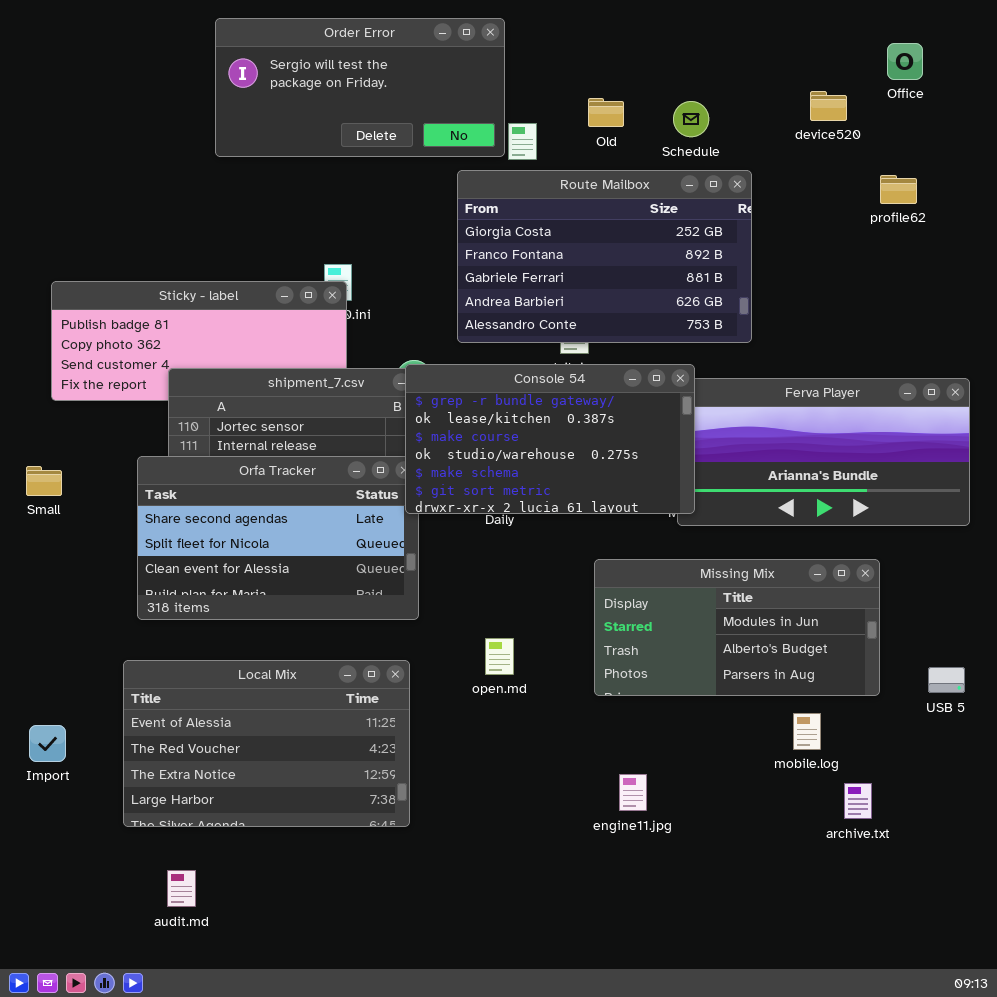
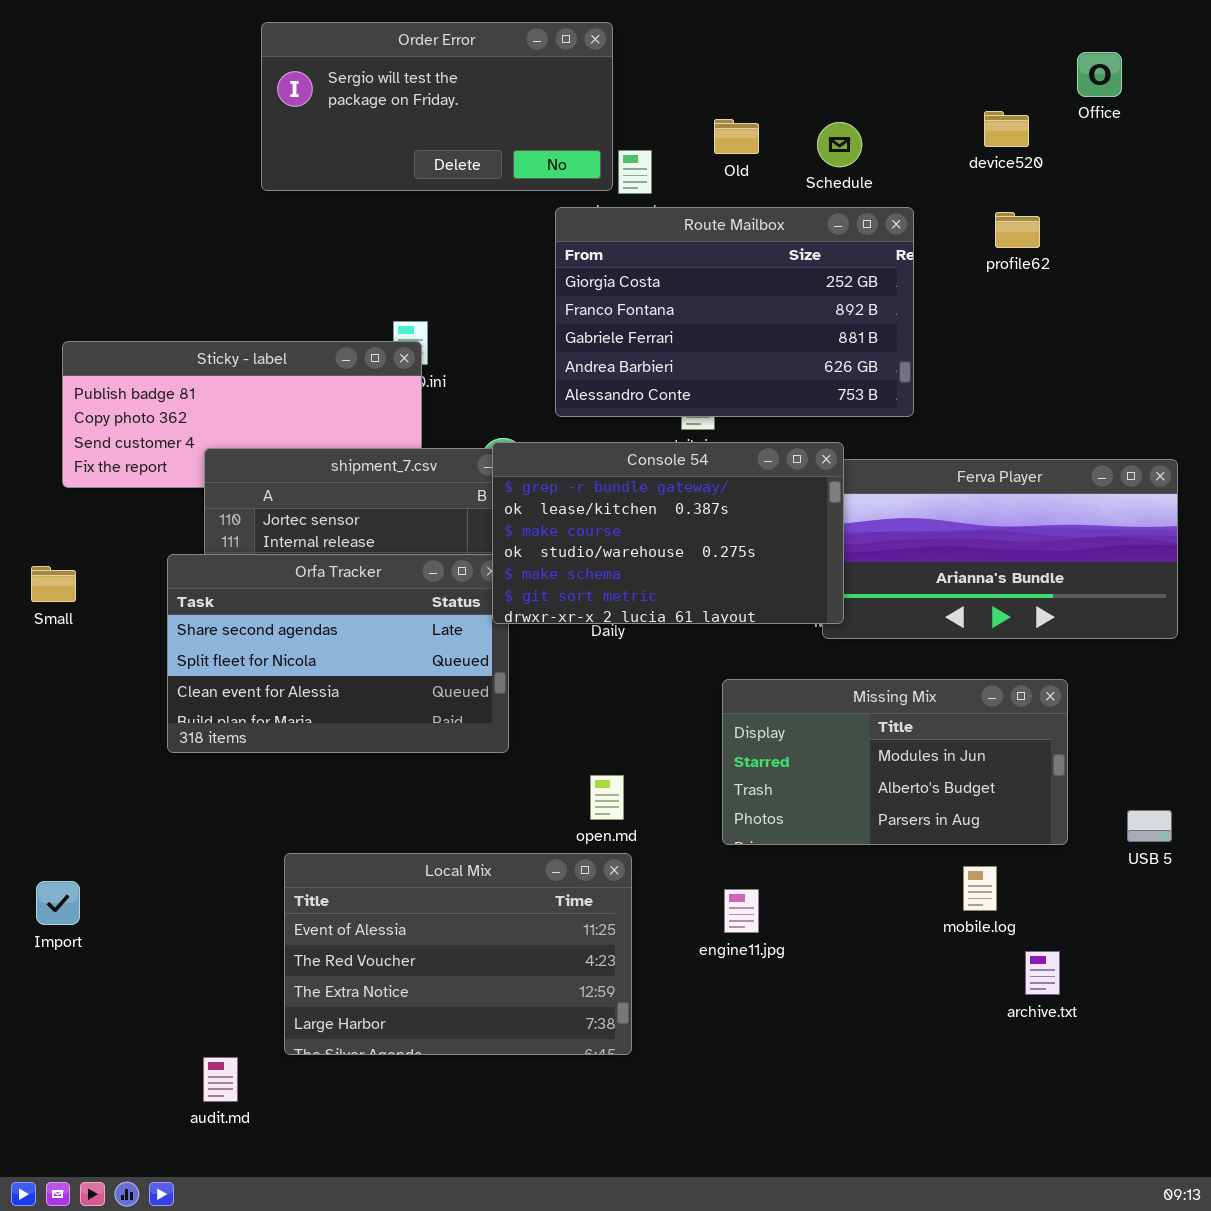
profile62: [880,175,917,204] -> [995,212,1040,248], moved
Local Mix: [123,660,410,827] -> [284,853,632,1055], moved
engine11.jpg: [619,774,647,811] -> [724,889,759,933], moved

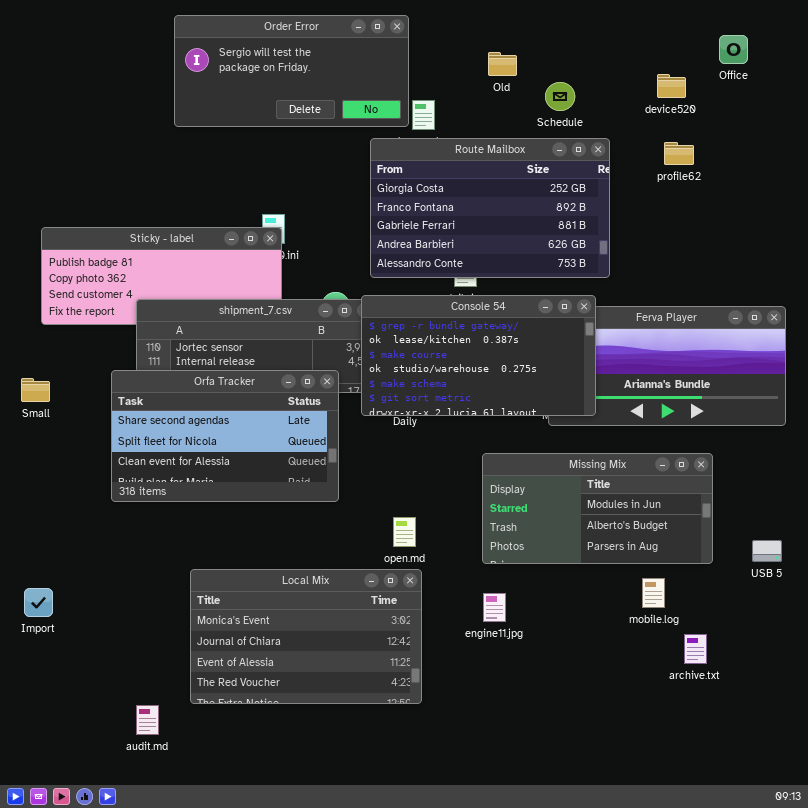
Old: [714,119,759,154] -> [488,52,517,76], moved
Console 54: [492,442,844,624] -> [361,295,596,416], moved
Local Mix: [284,853,632,1055] -> [190,569,422,704], scrolled up 2 rows

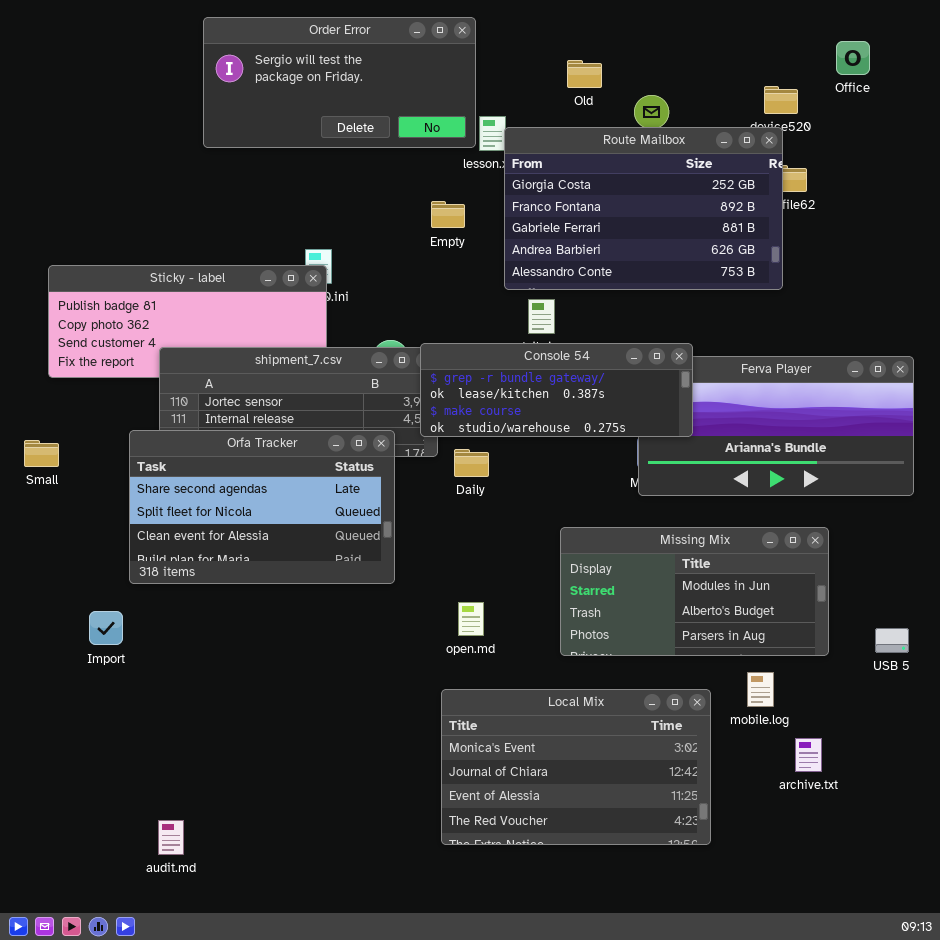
Route Mailbox: [370,138,610,278] -> [504,127,783,290], moved
Console 54: [361,295,596,416] -> [420,343,693,437], resized
Local Mix: [190,569,422,704] -> [441,689,711,845], moved
Import: [24,588,53,617] -> [89,611,123,645], moved

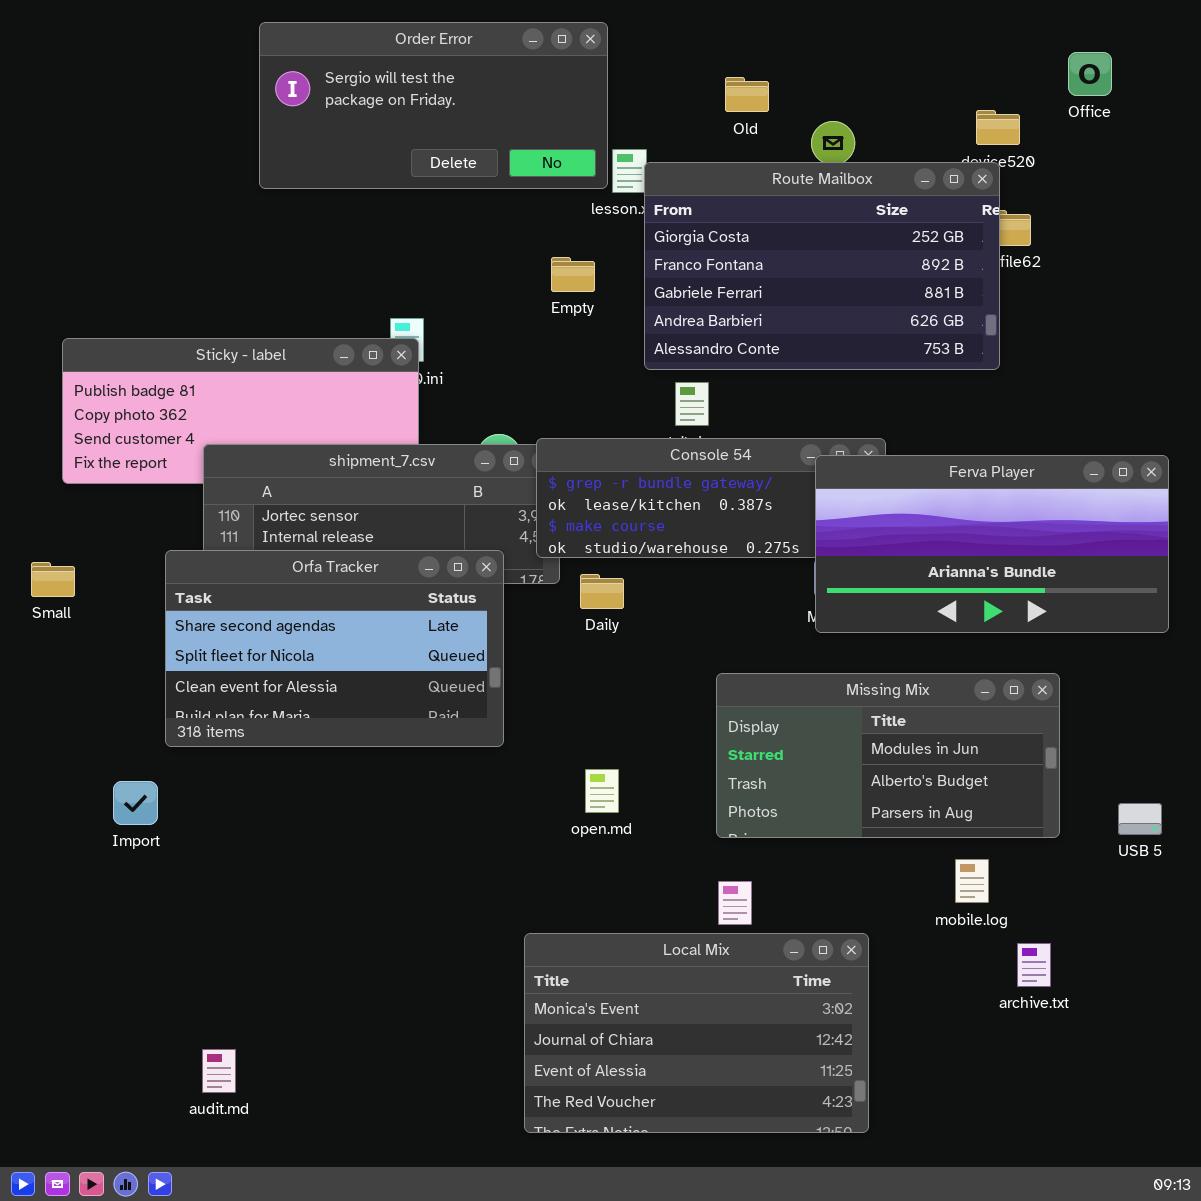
Ferva Player: [638,356,914,496] -> [815,455,1169,633], raised
Local Mix: [441,689,711,845] -> [524,933,869,1133], moved

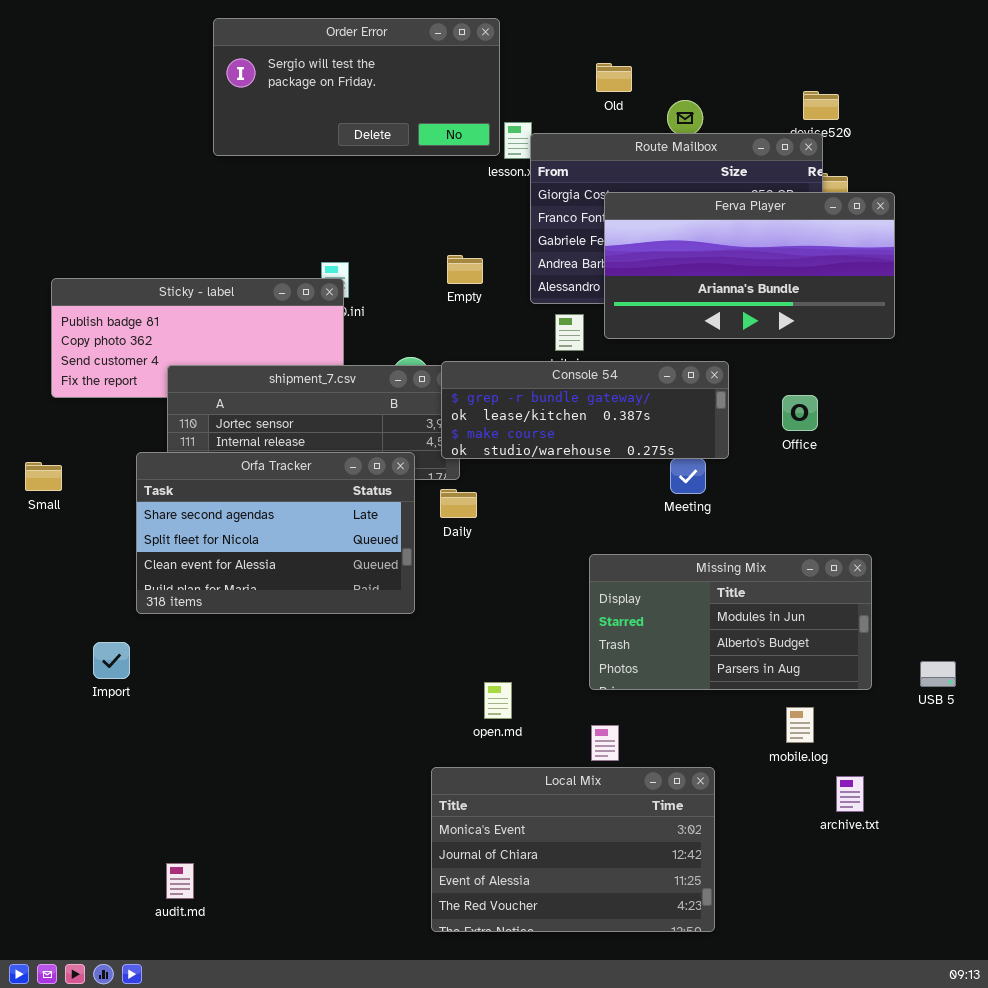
Office: [1068,52,1112,96] -> [782,395,818,431], moved
Empty: [551,257,595,292] -> [447,255,483,284], moved
Ferva Player: [815,455,1169,633] -> [604,192,895,339], moved
Daily: [580,574,624,609] -> [440,489,477,518], moved
open.md: [585,769,619,813] -> [484,682,512,719], moved

